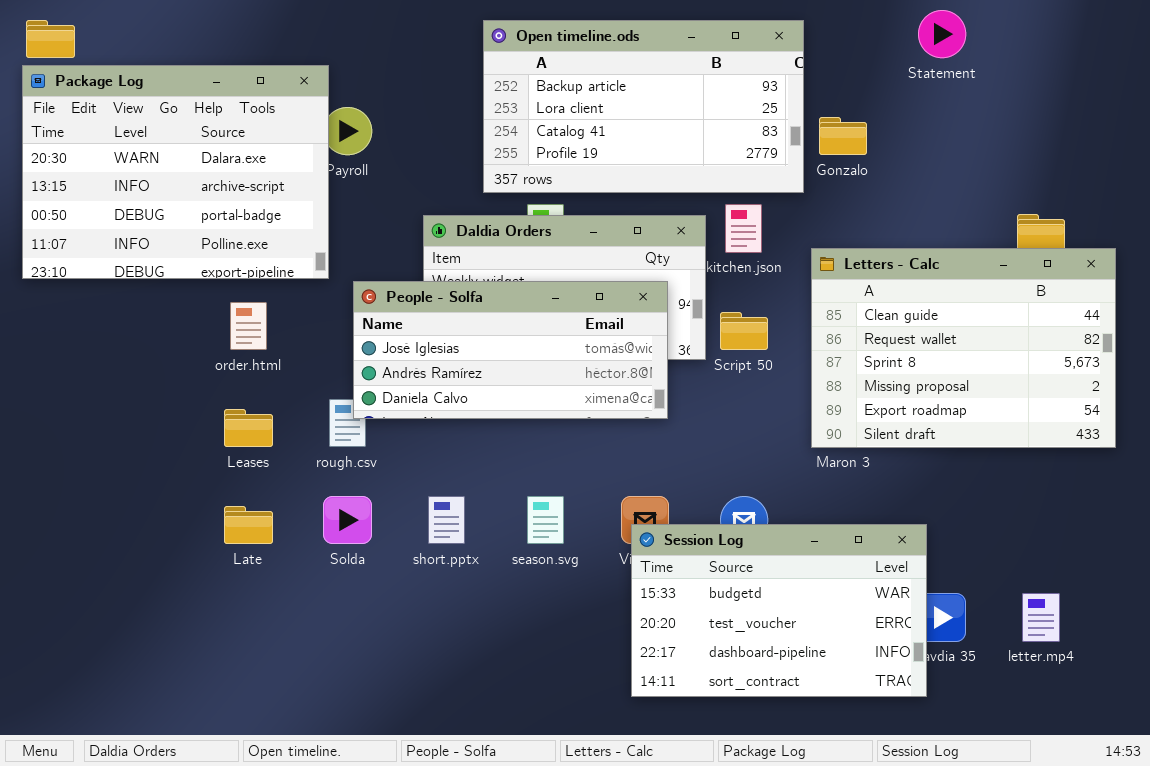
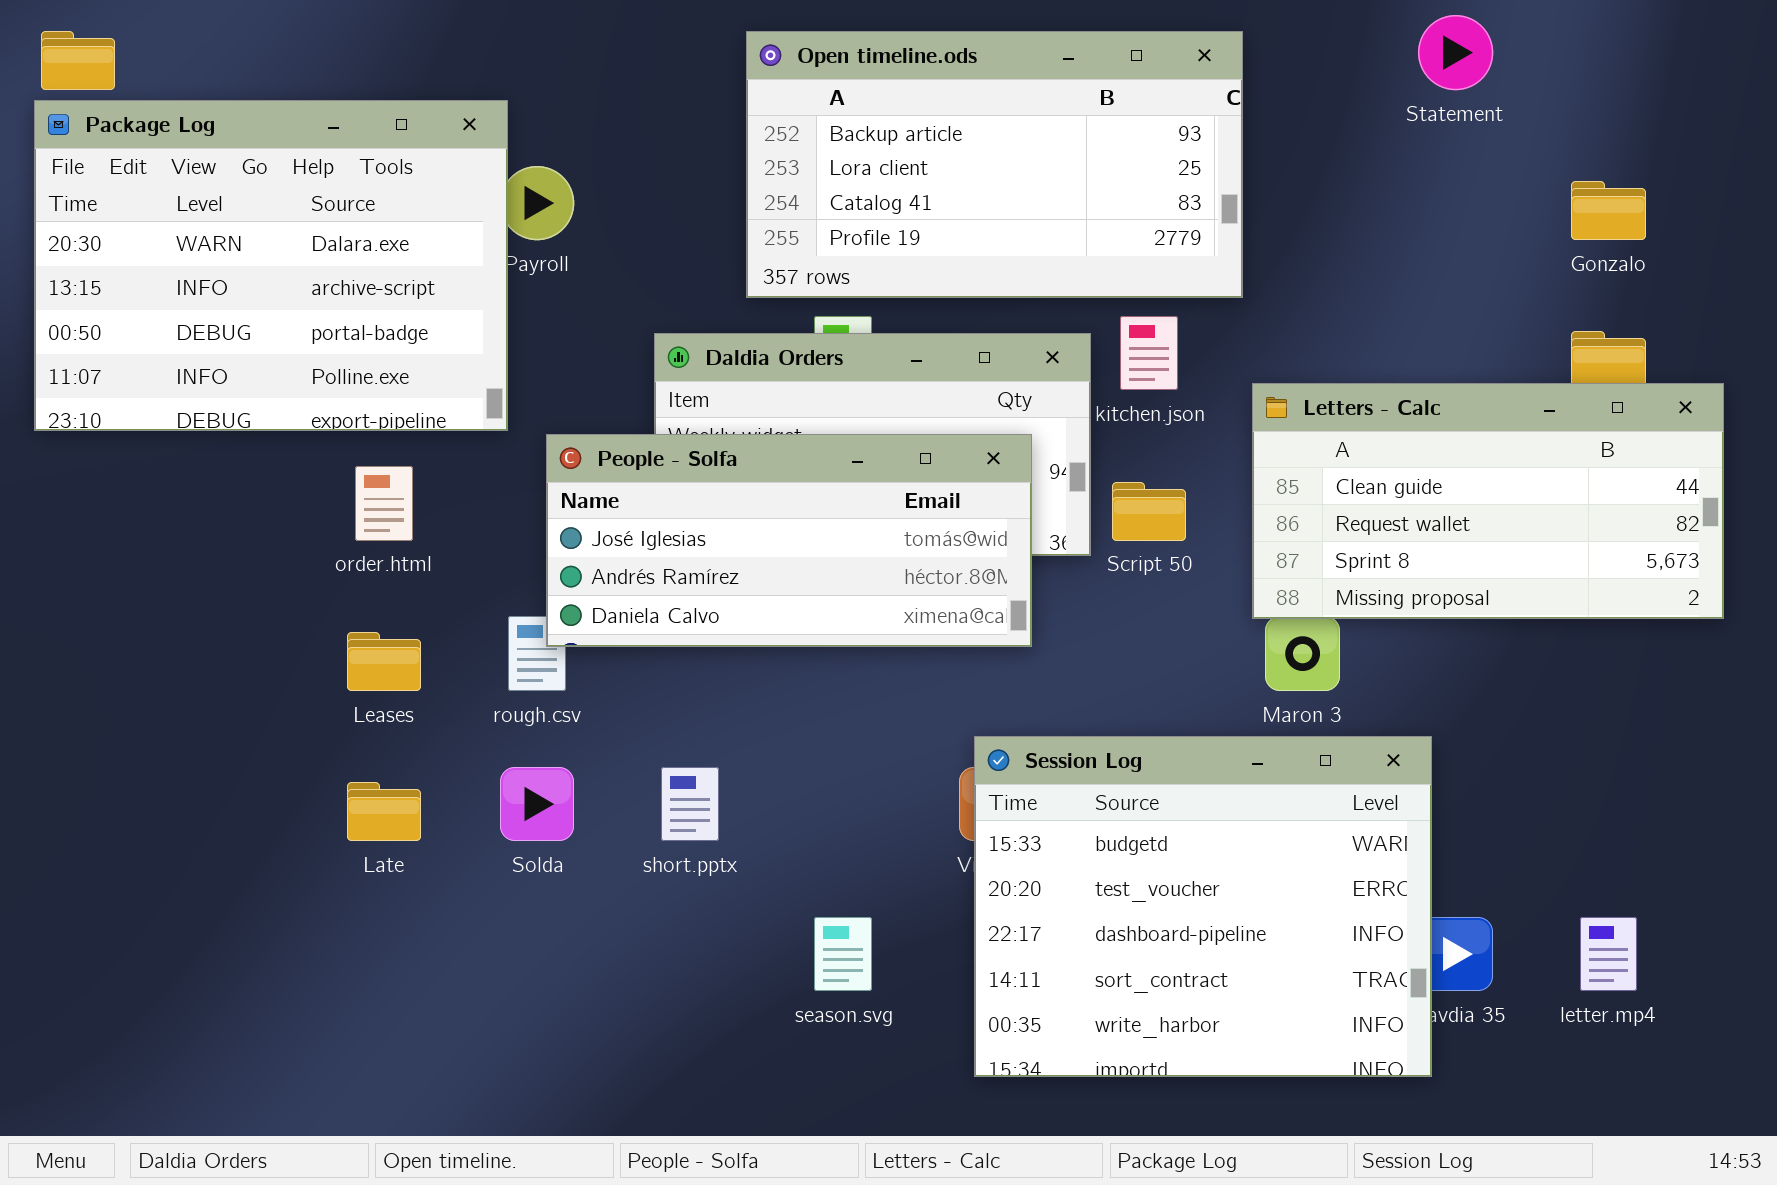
Gonzalo: [819,117,867,155] -> [1571,181,1646,240], moved
Letters - Calc: [811,248,1116,448] -> [1252,383,1724,619], resized
season.svg: [527,496,564,544] -> [814,917,872,991], moved
Session Log: [631,524,927,697] -> [974,736,1432,1077], resized

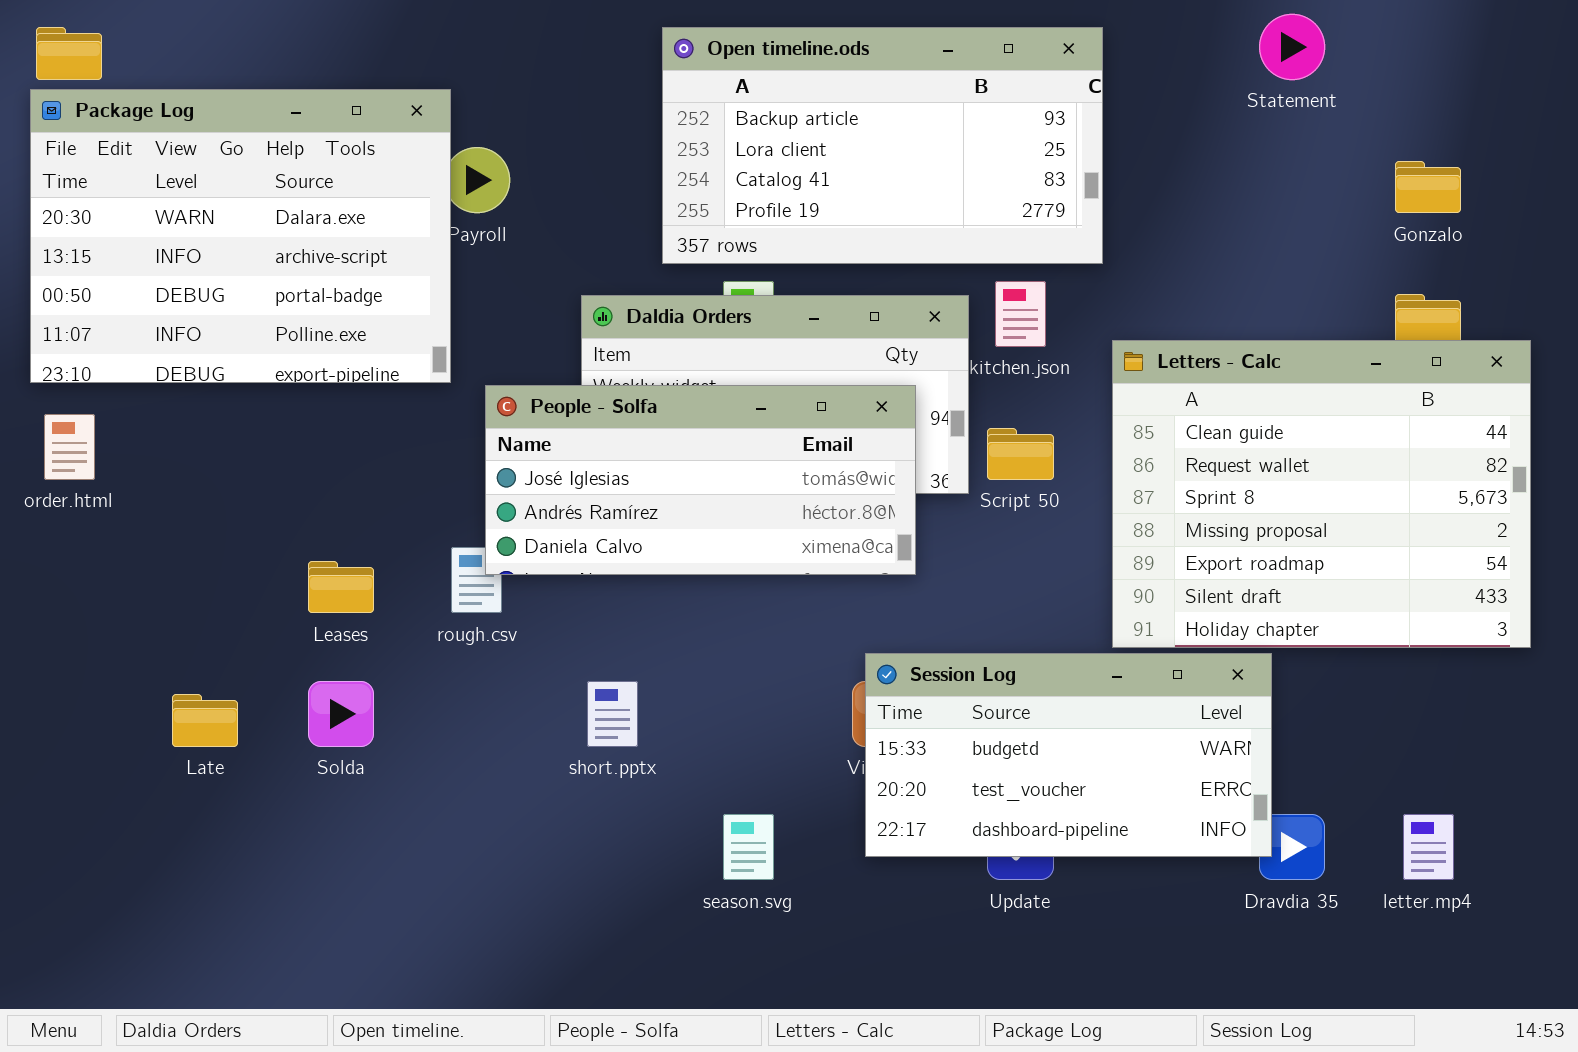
Letters - Calc: [1252,383,1724,619] -> [1112,340,1531,648], resized
order.html: [355,466,413,541] -> [44,414,95,480], moved
Session Log: [974,736,1432,1077] -> [865,653,1272,857], resized
Solda: [500,767,574,841] -> [308,681,374,747], moved
Late: [347,782,421,841] -> [172,694,238,747], moved

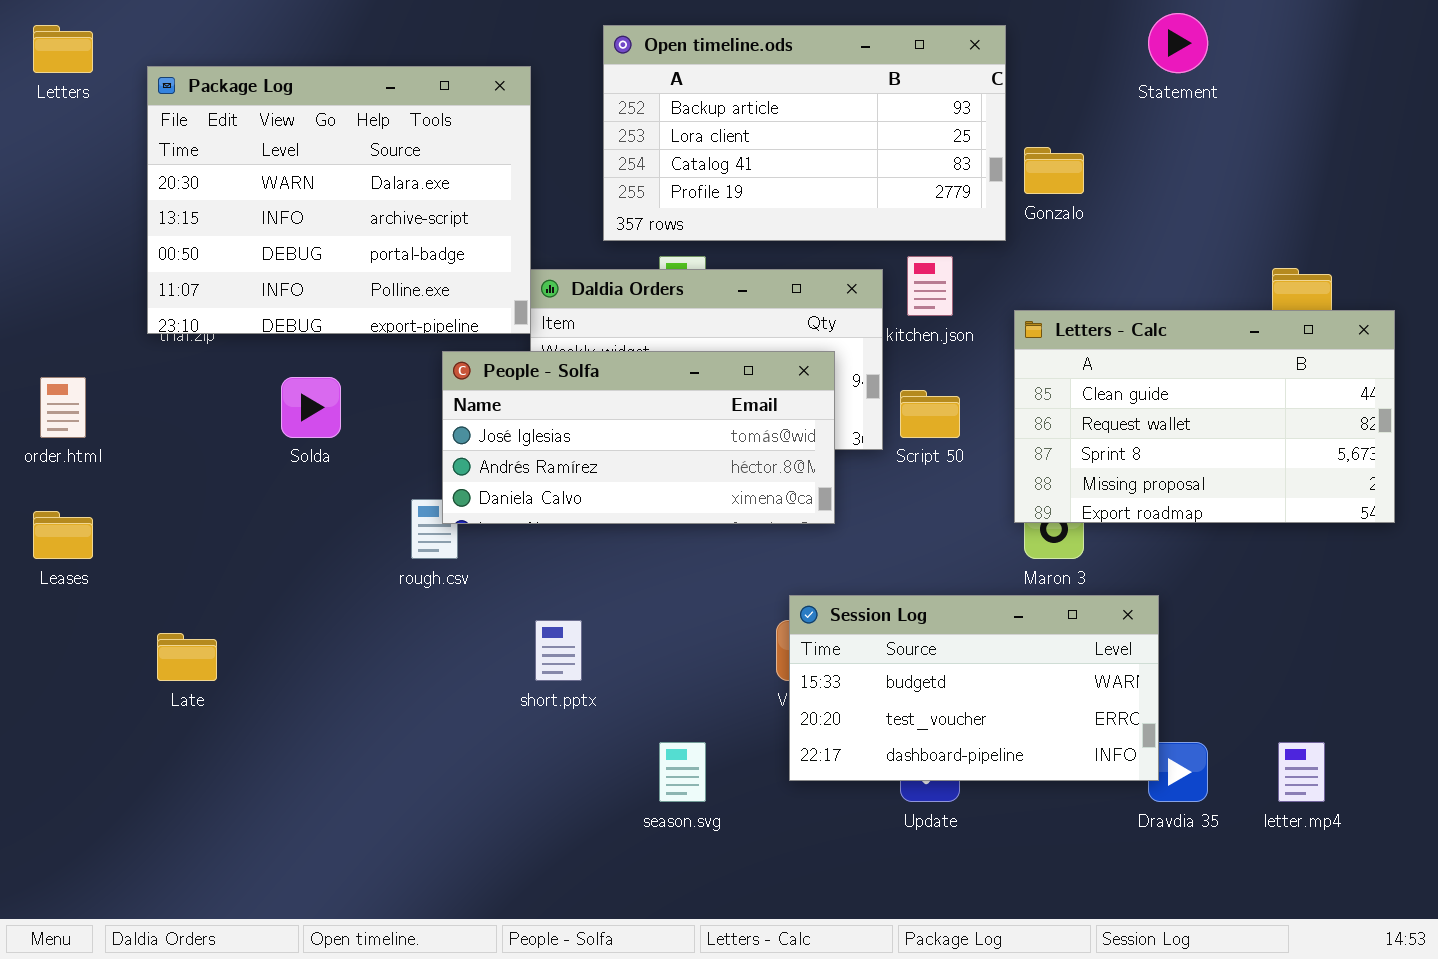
Package Log: [30,89,451,383] -> [147,66,531,334], moved
Gonzalo: [1395,161,1461,213] -> [1024,147,1084,194], moved
Letters - Calc: [1112,340,1531,648] -> [1014,310,1395,523], resized
Leases: [308,561,374,613] -> [33,511,93,559], moved
Solda: [308,681,374,747] -> [281,377,341,438], moved

